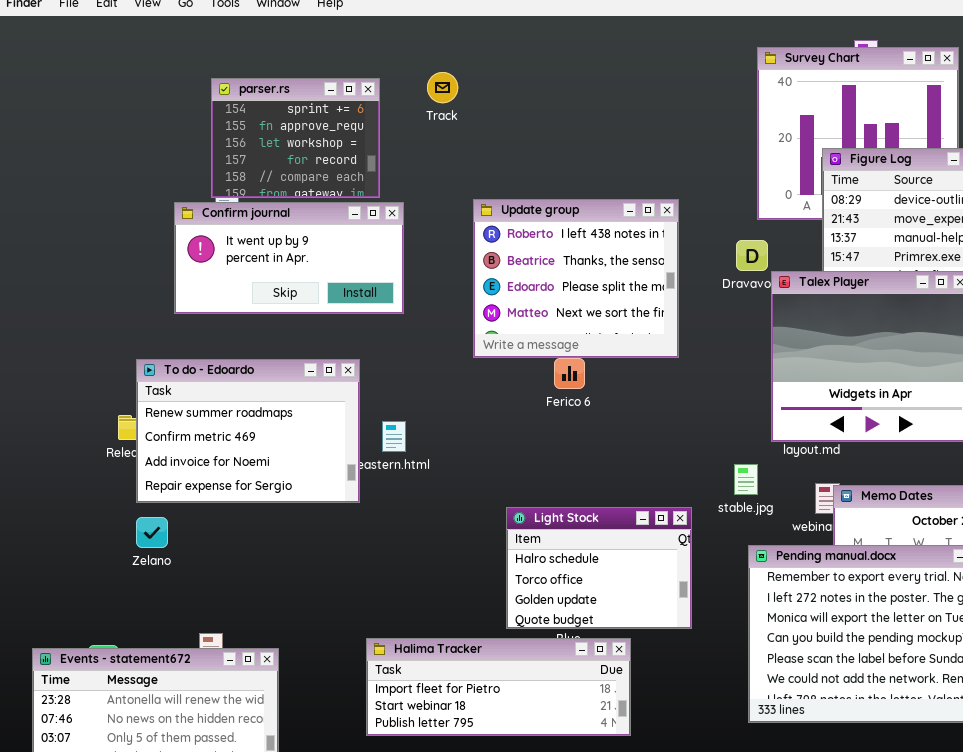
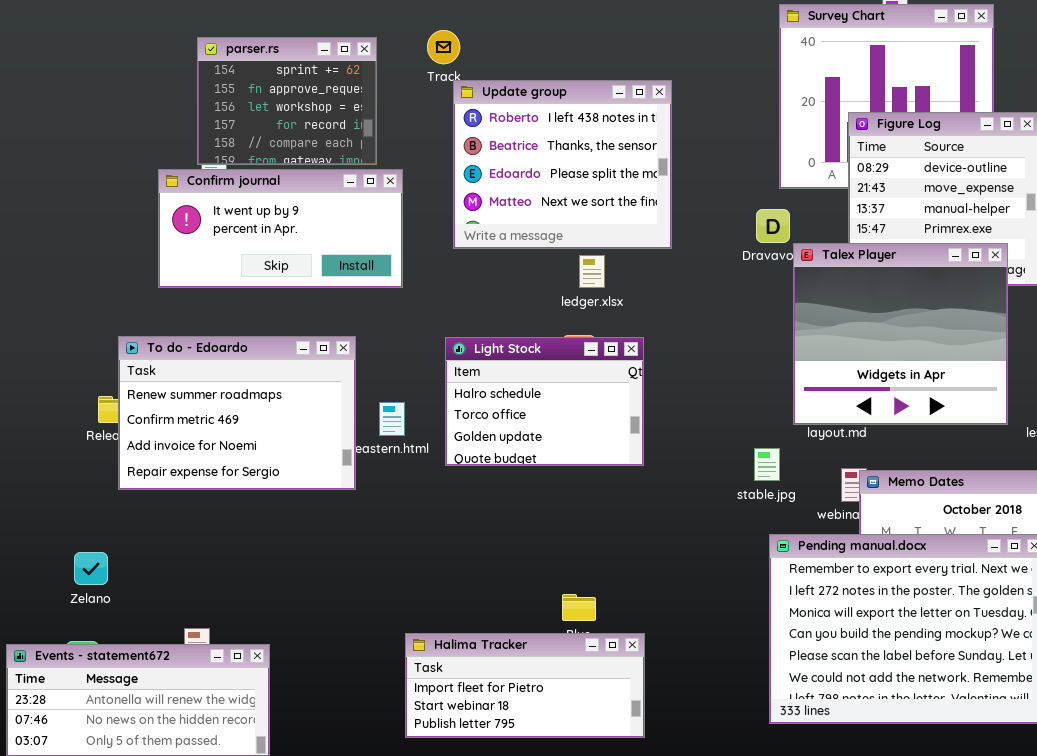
Update group: [473,199,679,358] -> [453,80,672,249], moved
Light Stock: [506,507,692,629] -> [445,337,644,466], moved
Zelano: [136,517,168,548] -> [74,552,108,585], moved
Halima Tracker: [366,638,631,736] -> [405,633,645,738], resized

